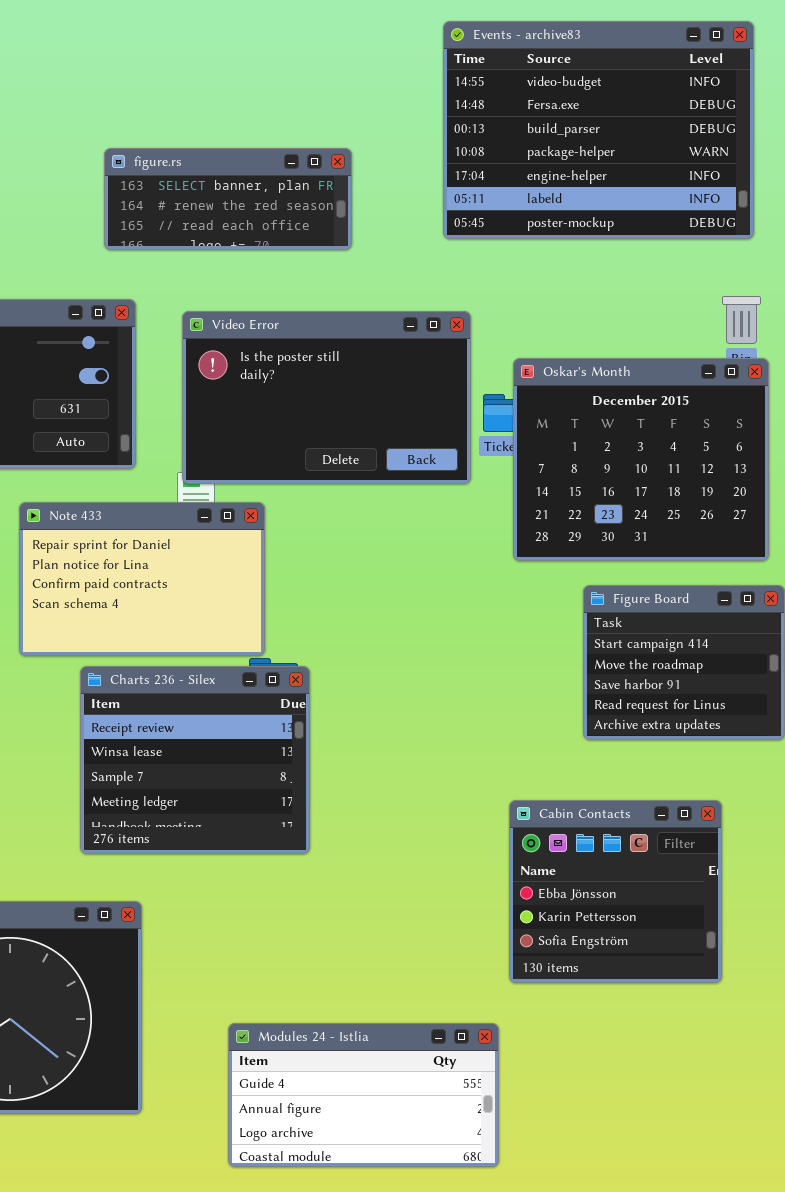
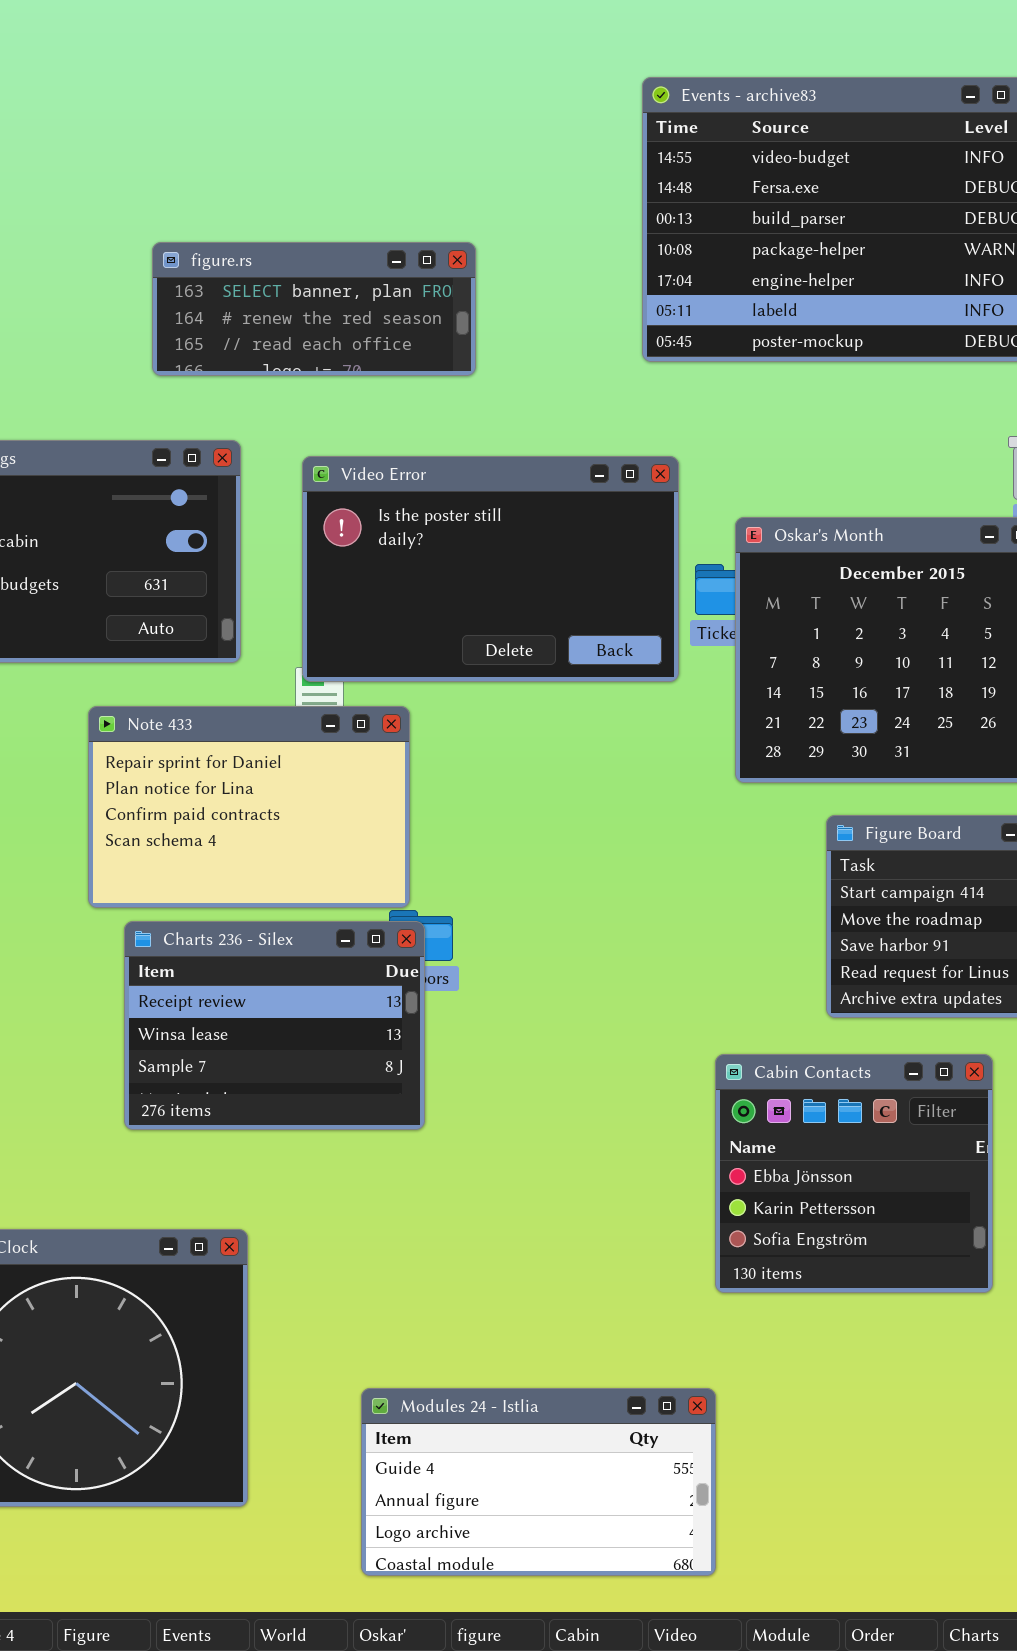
figure.rs: [104,148,352,250] -> [152,242,476,376], moved
Charts 236 - Silex: [80,666,310,854] -> [124,921,425,1130], moved, resized
Cabin Contacts: [509,800,722,983] -> [715,1054,993,1293], moved

